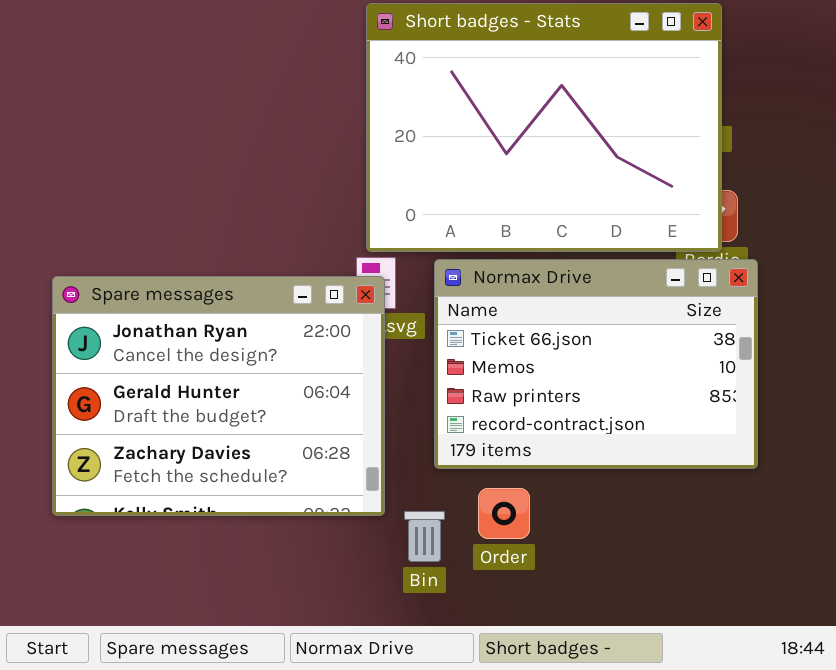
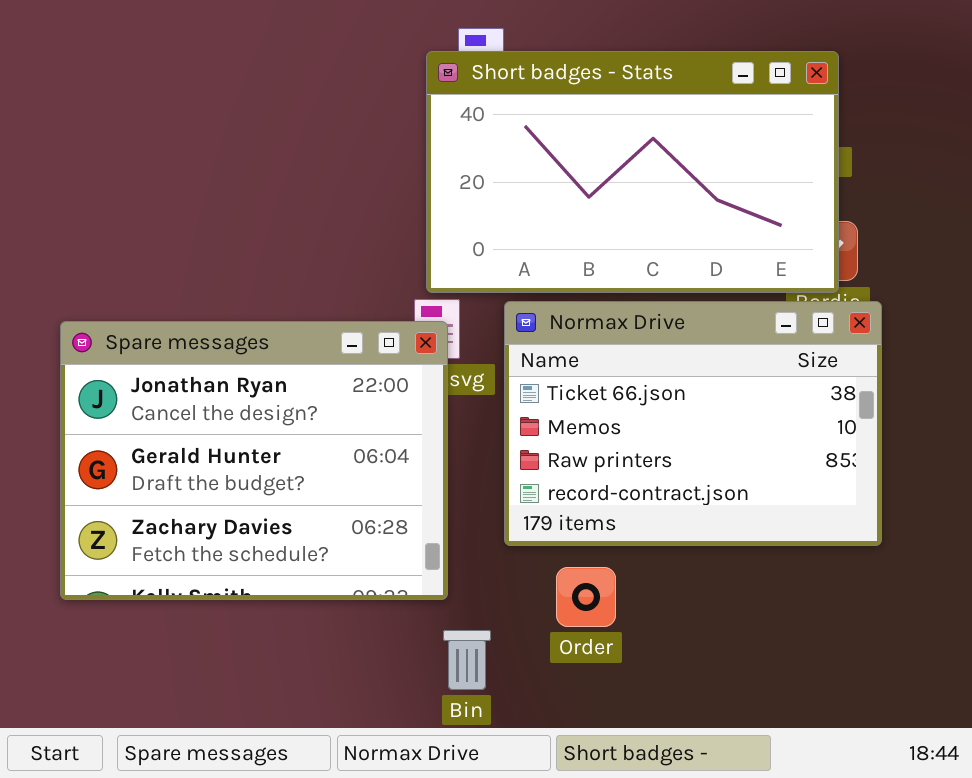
Short badges - Stats: [366,3,722,252] -> [426,51,839,293], resized
Bin: [404,511,445,562] -> [443,630,491,690], moved

